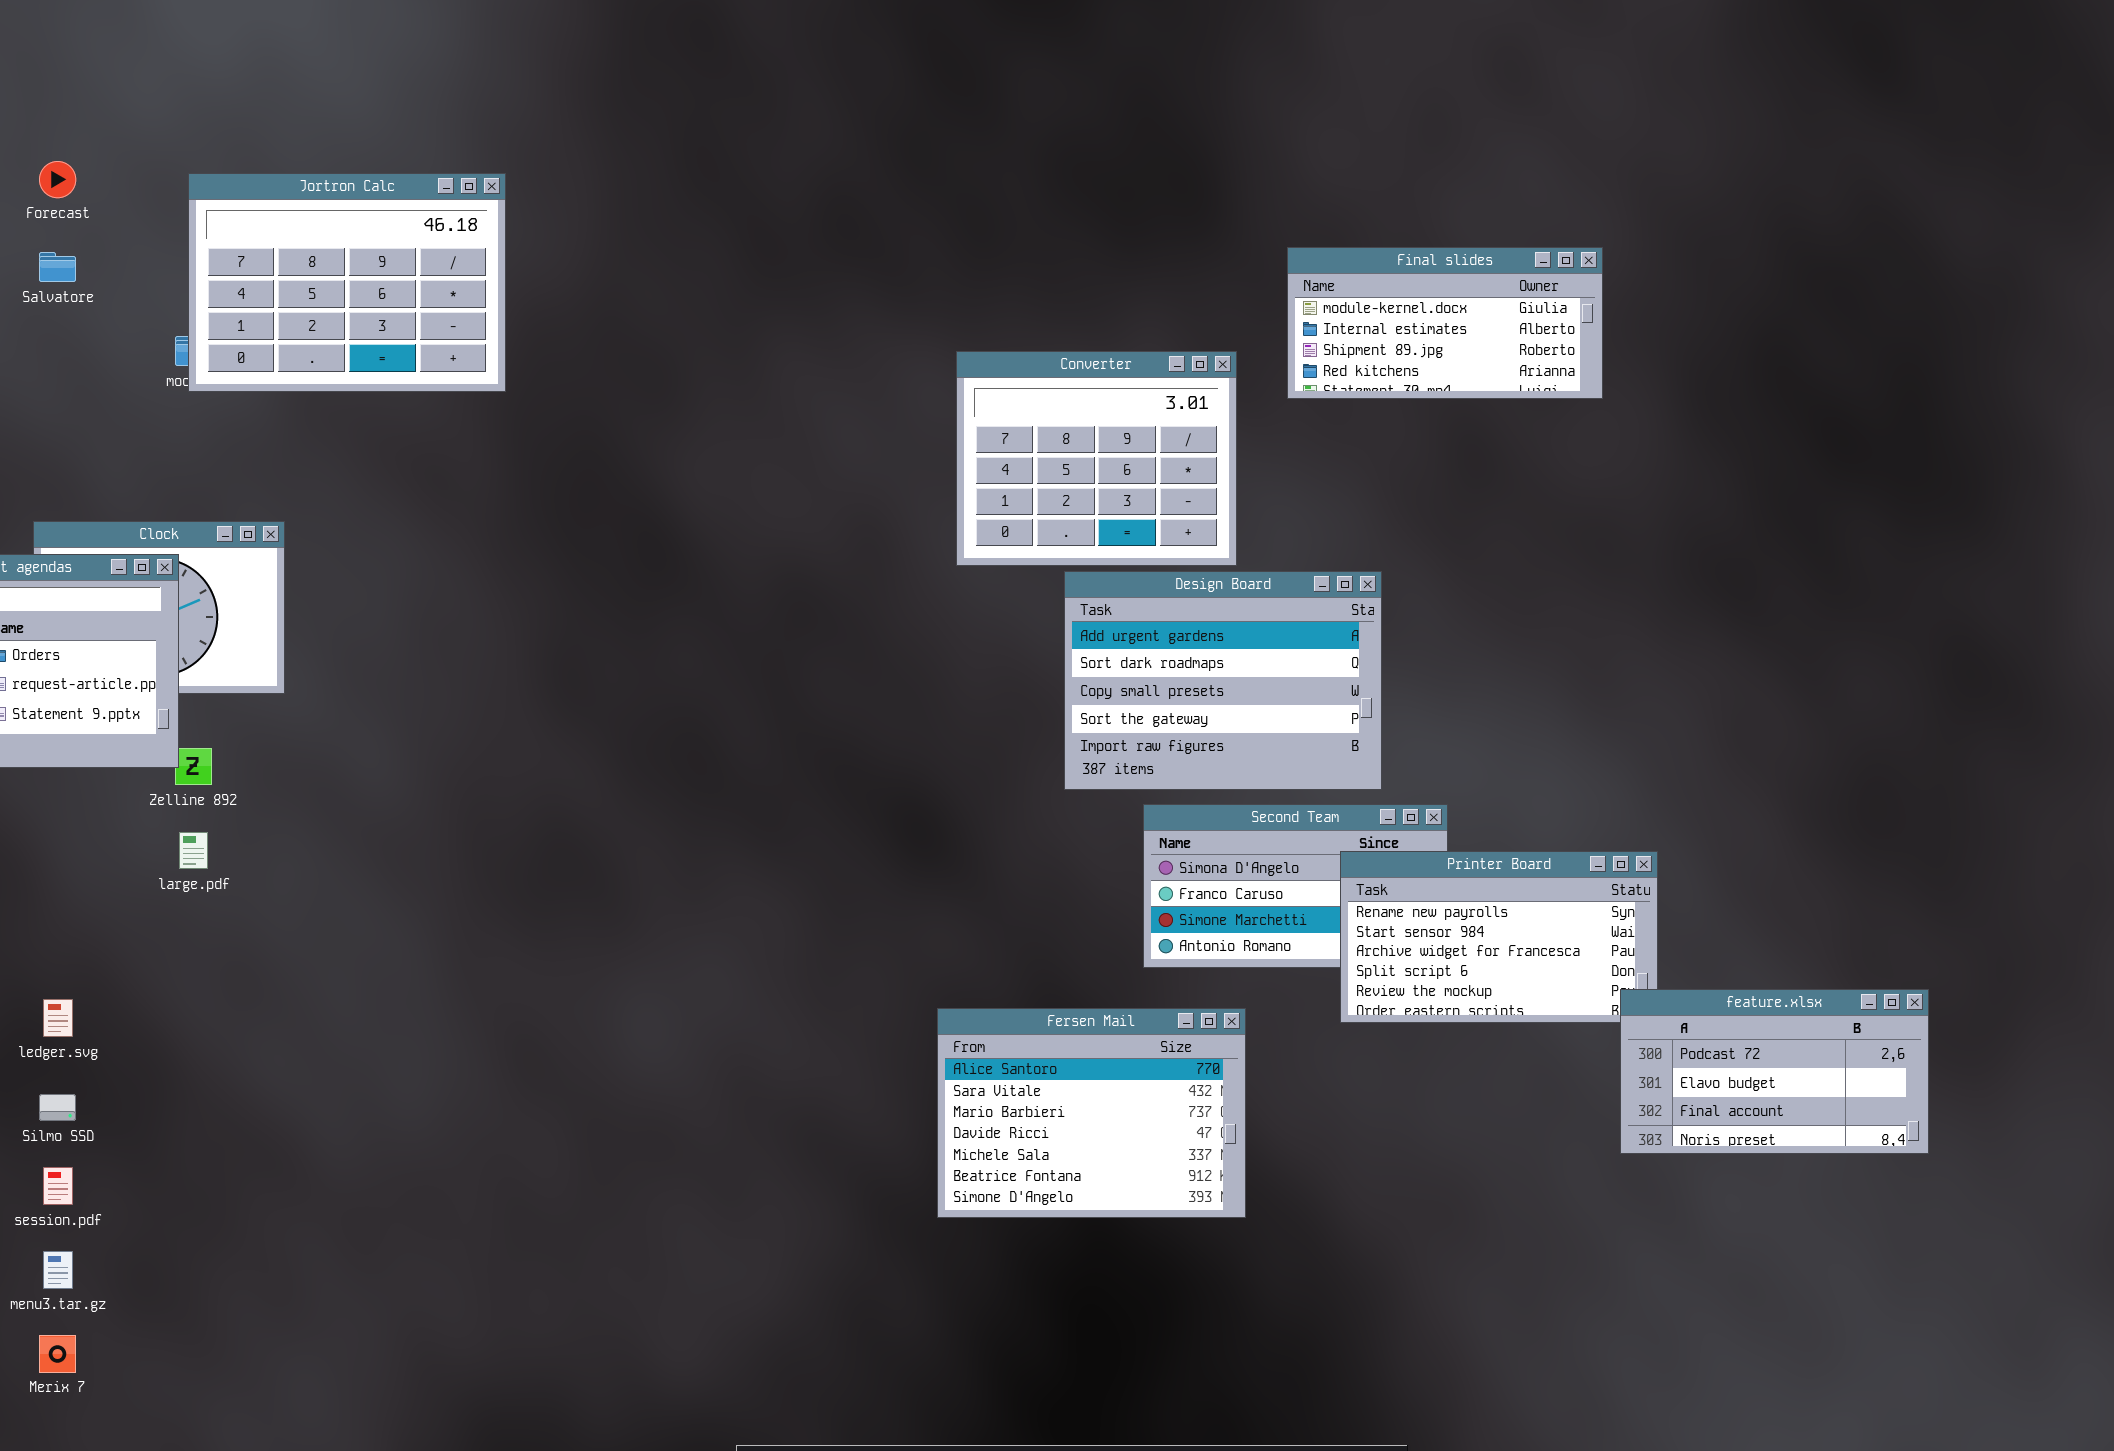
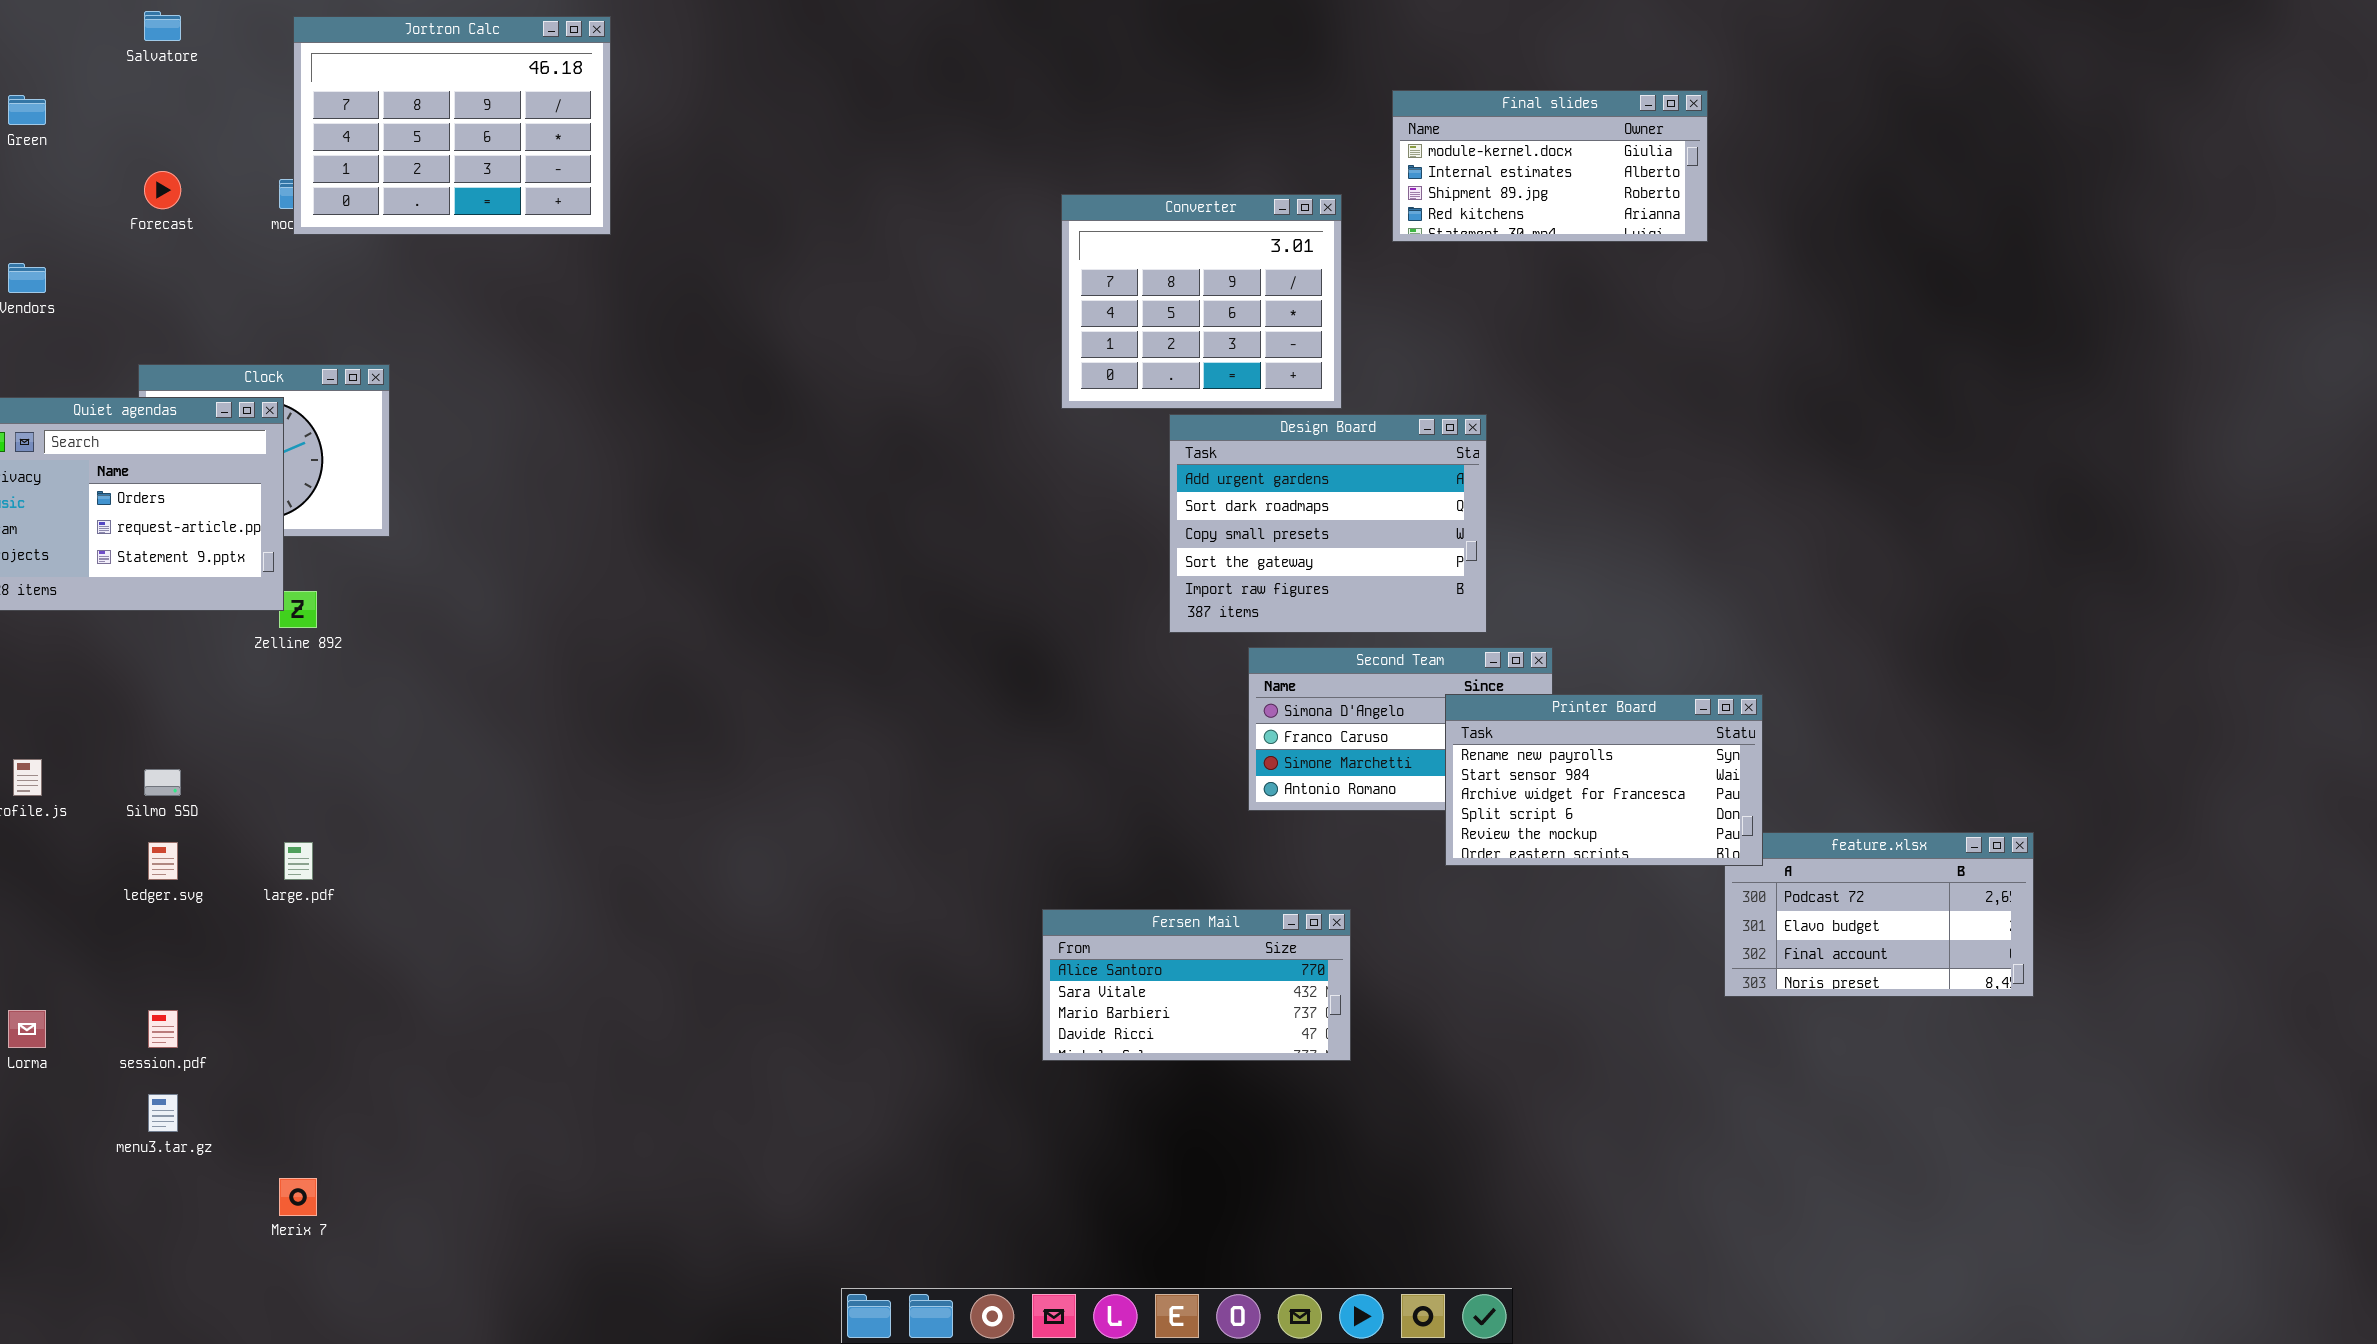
Forecast: [39,161,76,198] -> [144,171,181,209], moved
Salvatore: [39,252,76,282] -> [144,11,181,41], moved
large.pdf: [179,832,208,869] -> [284,842,313,880], moved
Printer Board: [1340,851,1658,1023] -> [1445,694,1763,866], raised
Fersen Mail: [937,1008,1246,1218] -> [1042,909,1351,1061], resized
Silmo SSD: [39,1094,76,1121] -> [144,769,181,796], moved
Merix 7: [39,1335,76,1373] -> [279,1178,317,1216], moved

